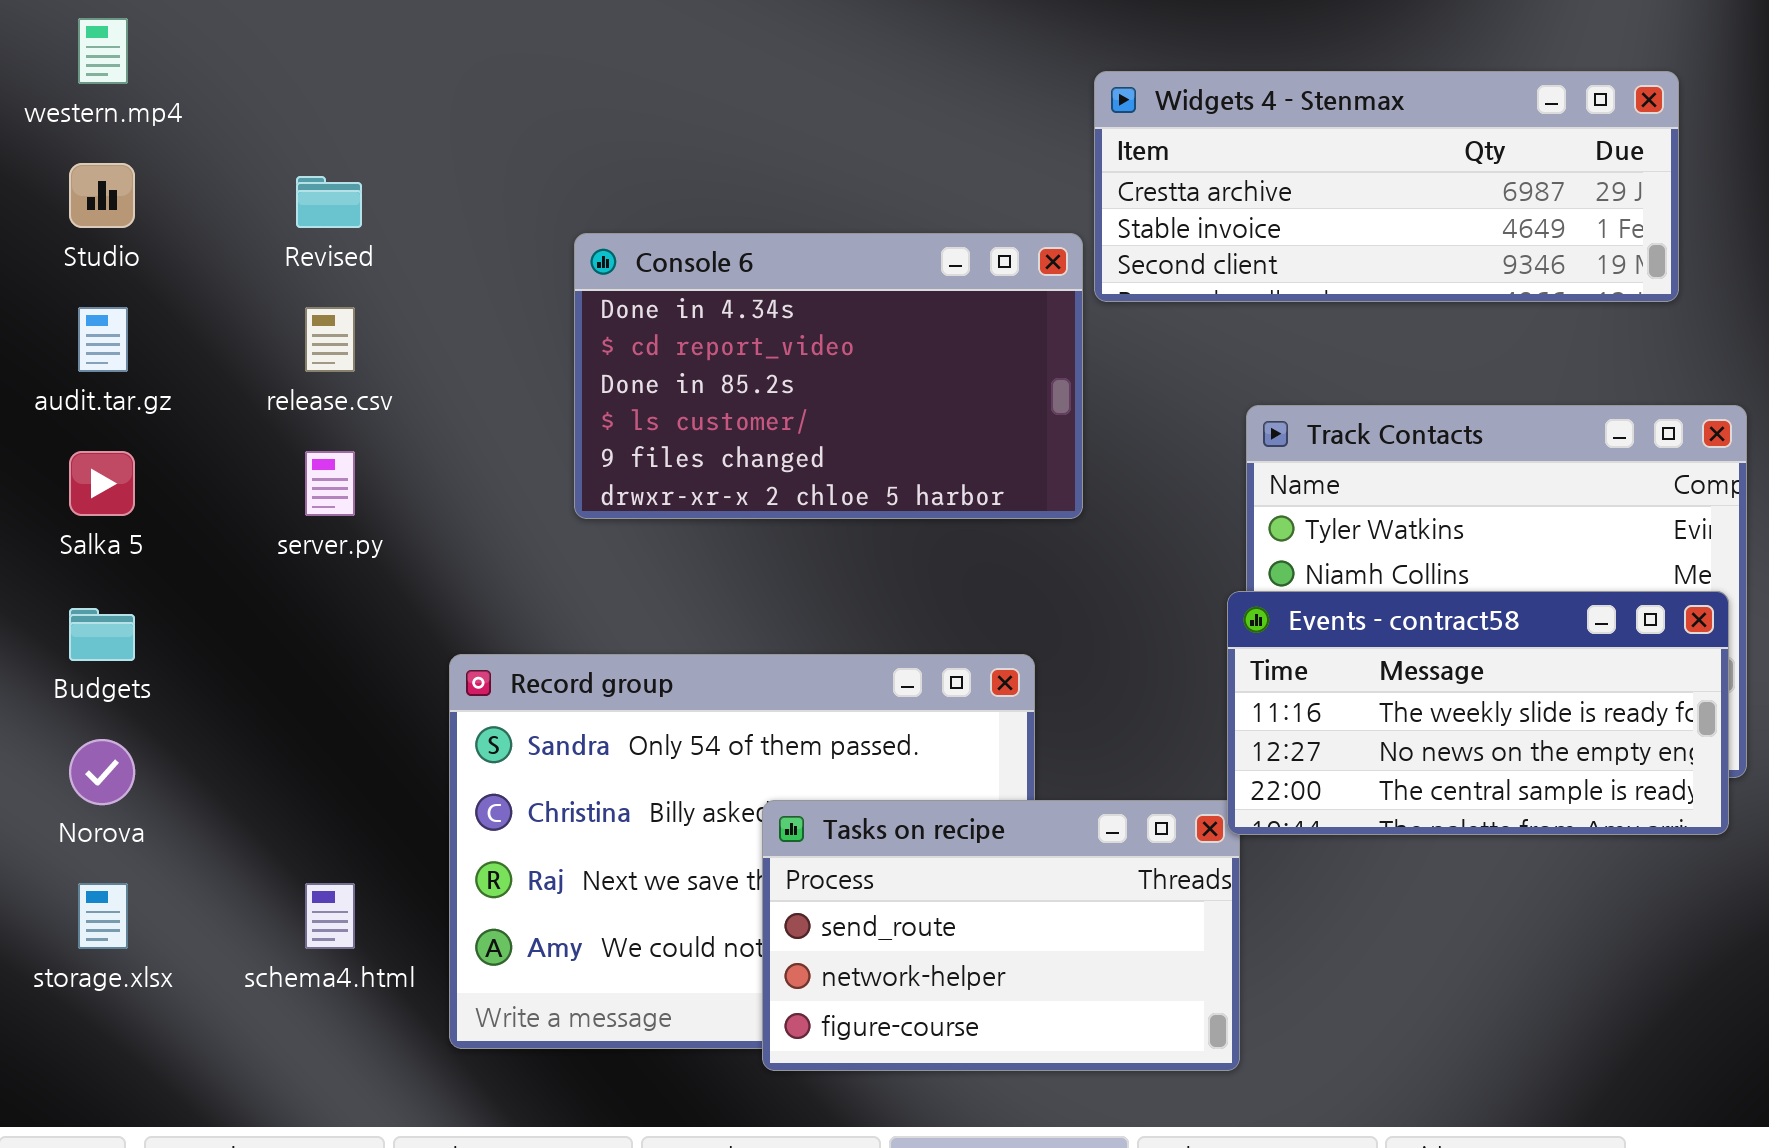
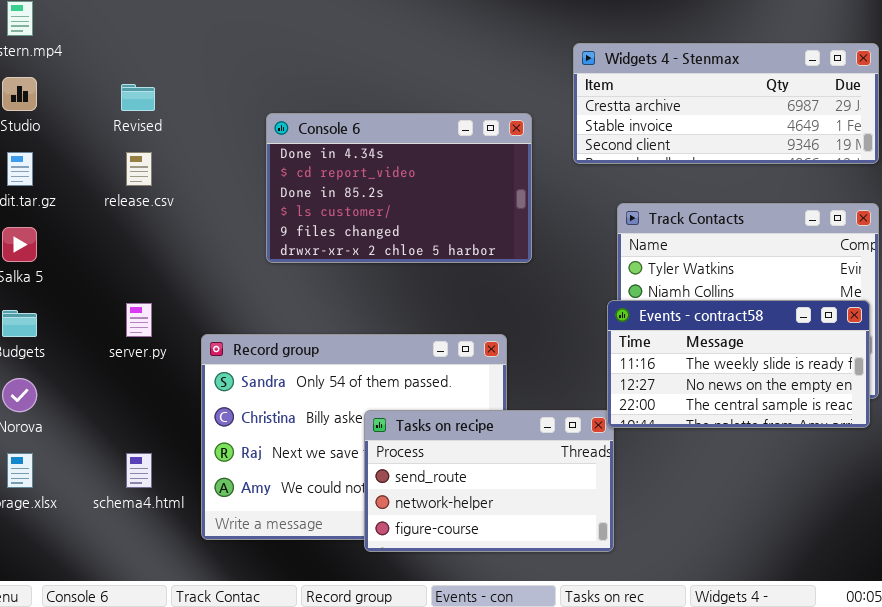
Widgets 4 - Stenmax: [1094,71,1679,302] -> [573,43,879,164], moved
server.py: [305,451,355,516] -> [126,303,152,337], moved

